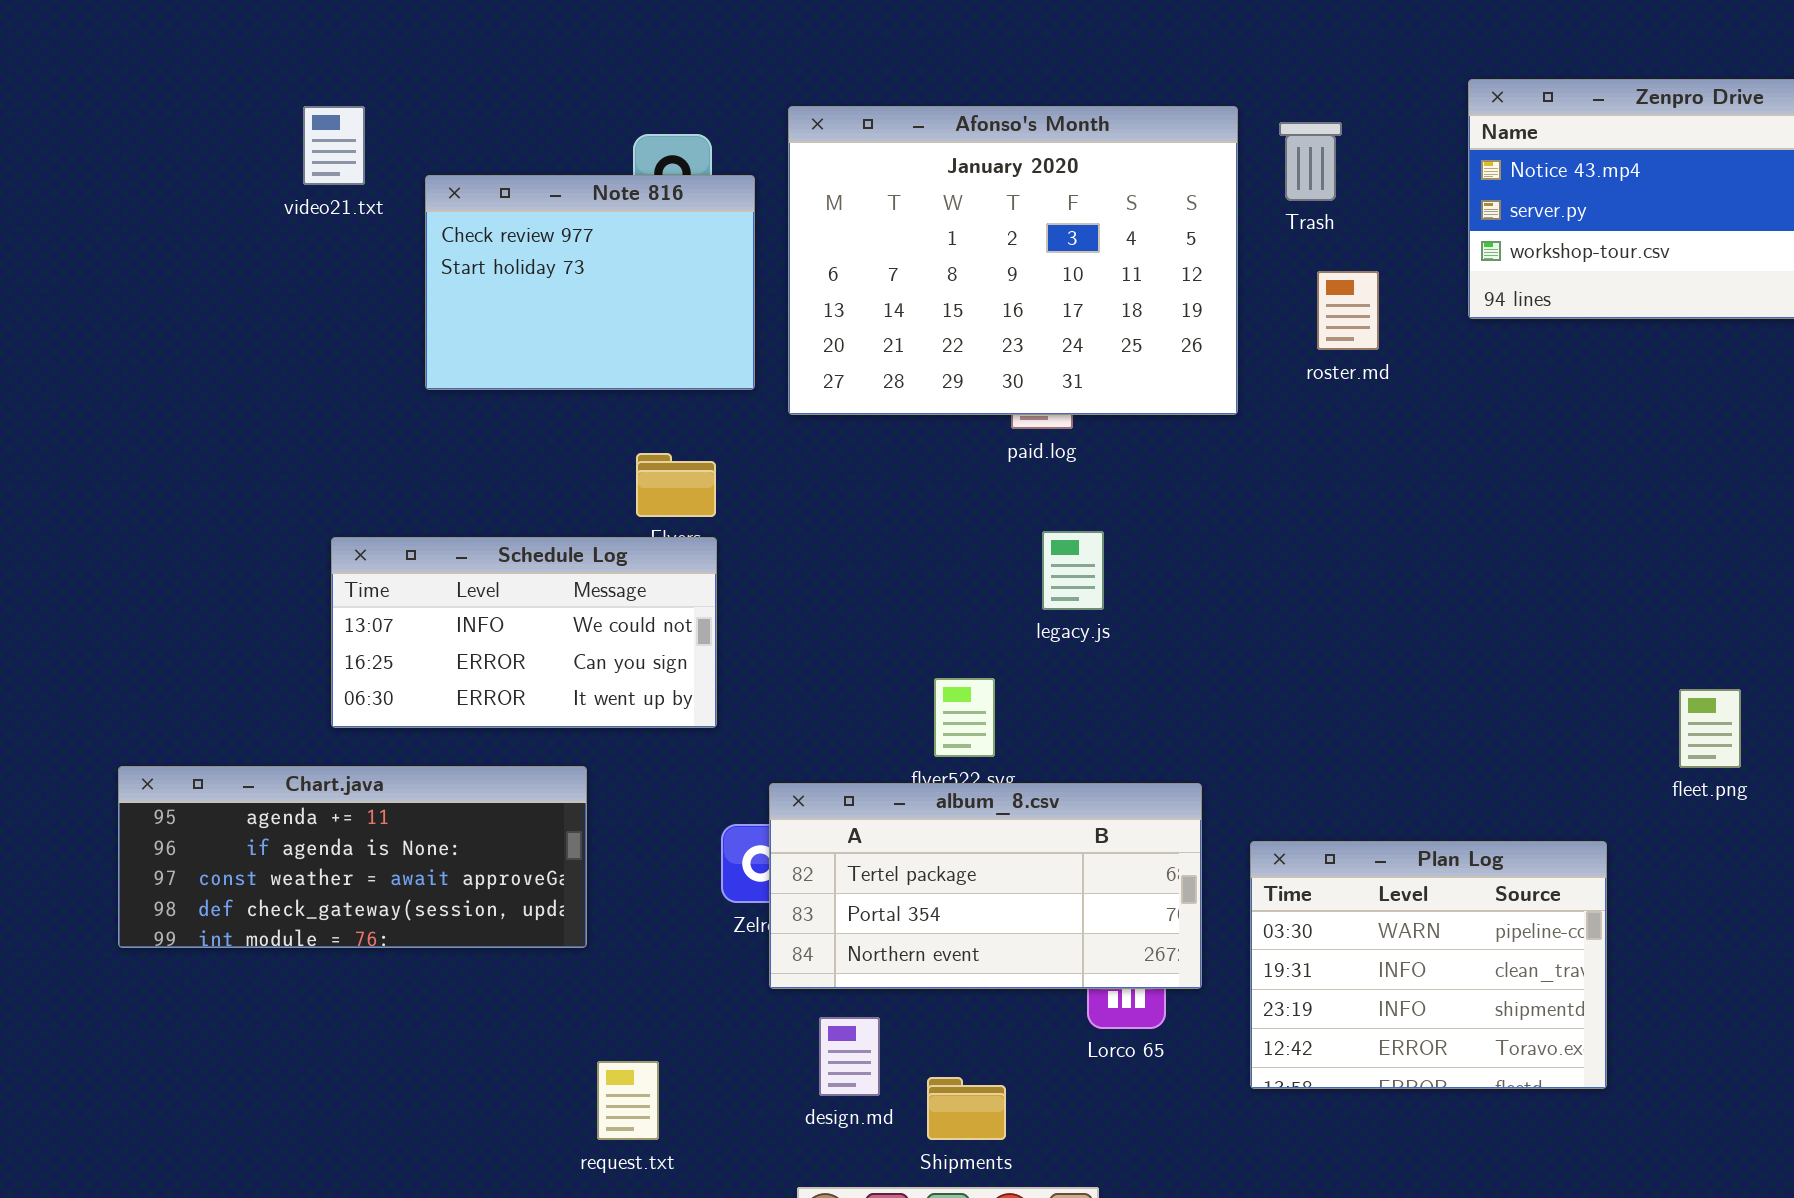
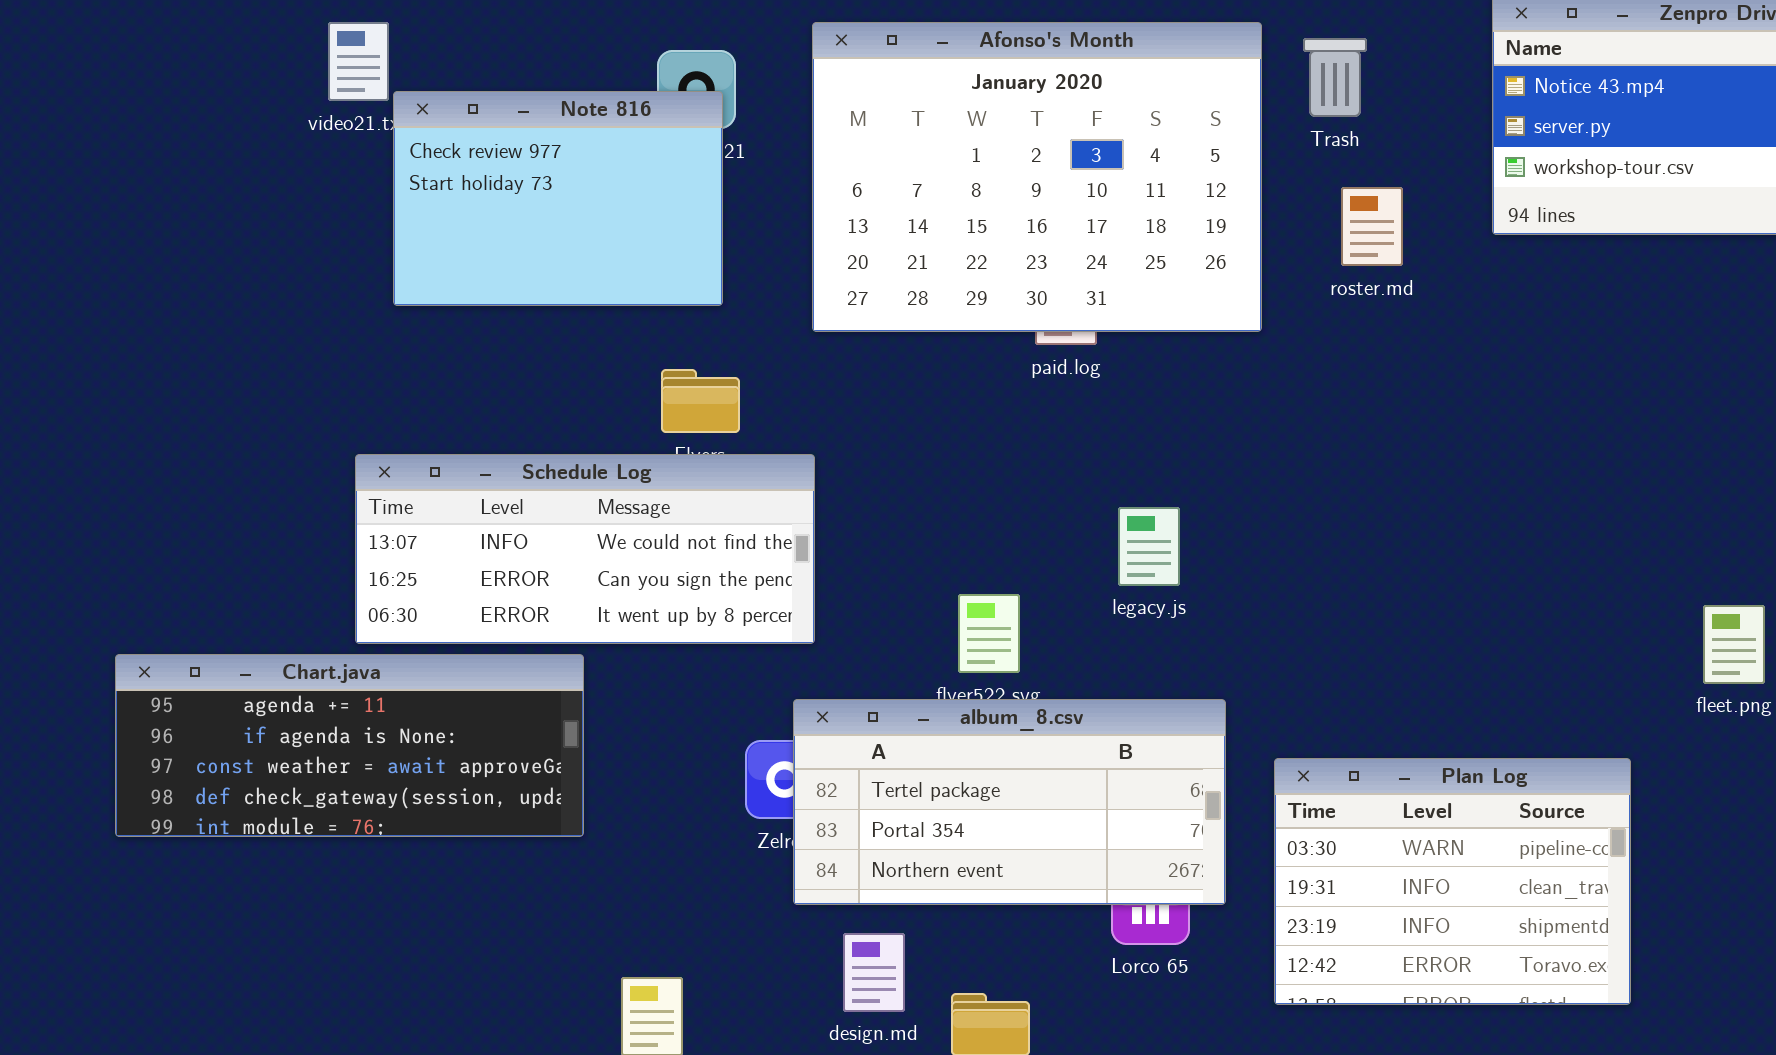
Note 816: [425,175,755,390] -> [393,91,723,306], moved
legacy.js: [1042,531,1104,610] -> [1118,507,1180,586], moved
Schedule Log: [331,537,717,728] -> [355,454,815,644], resized
Chart.java: [118,766,587,948] -> [115,654,584,837], moved

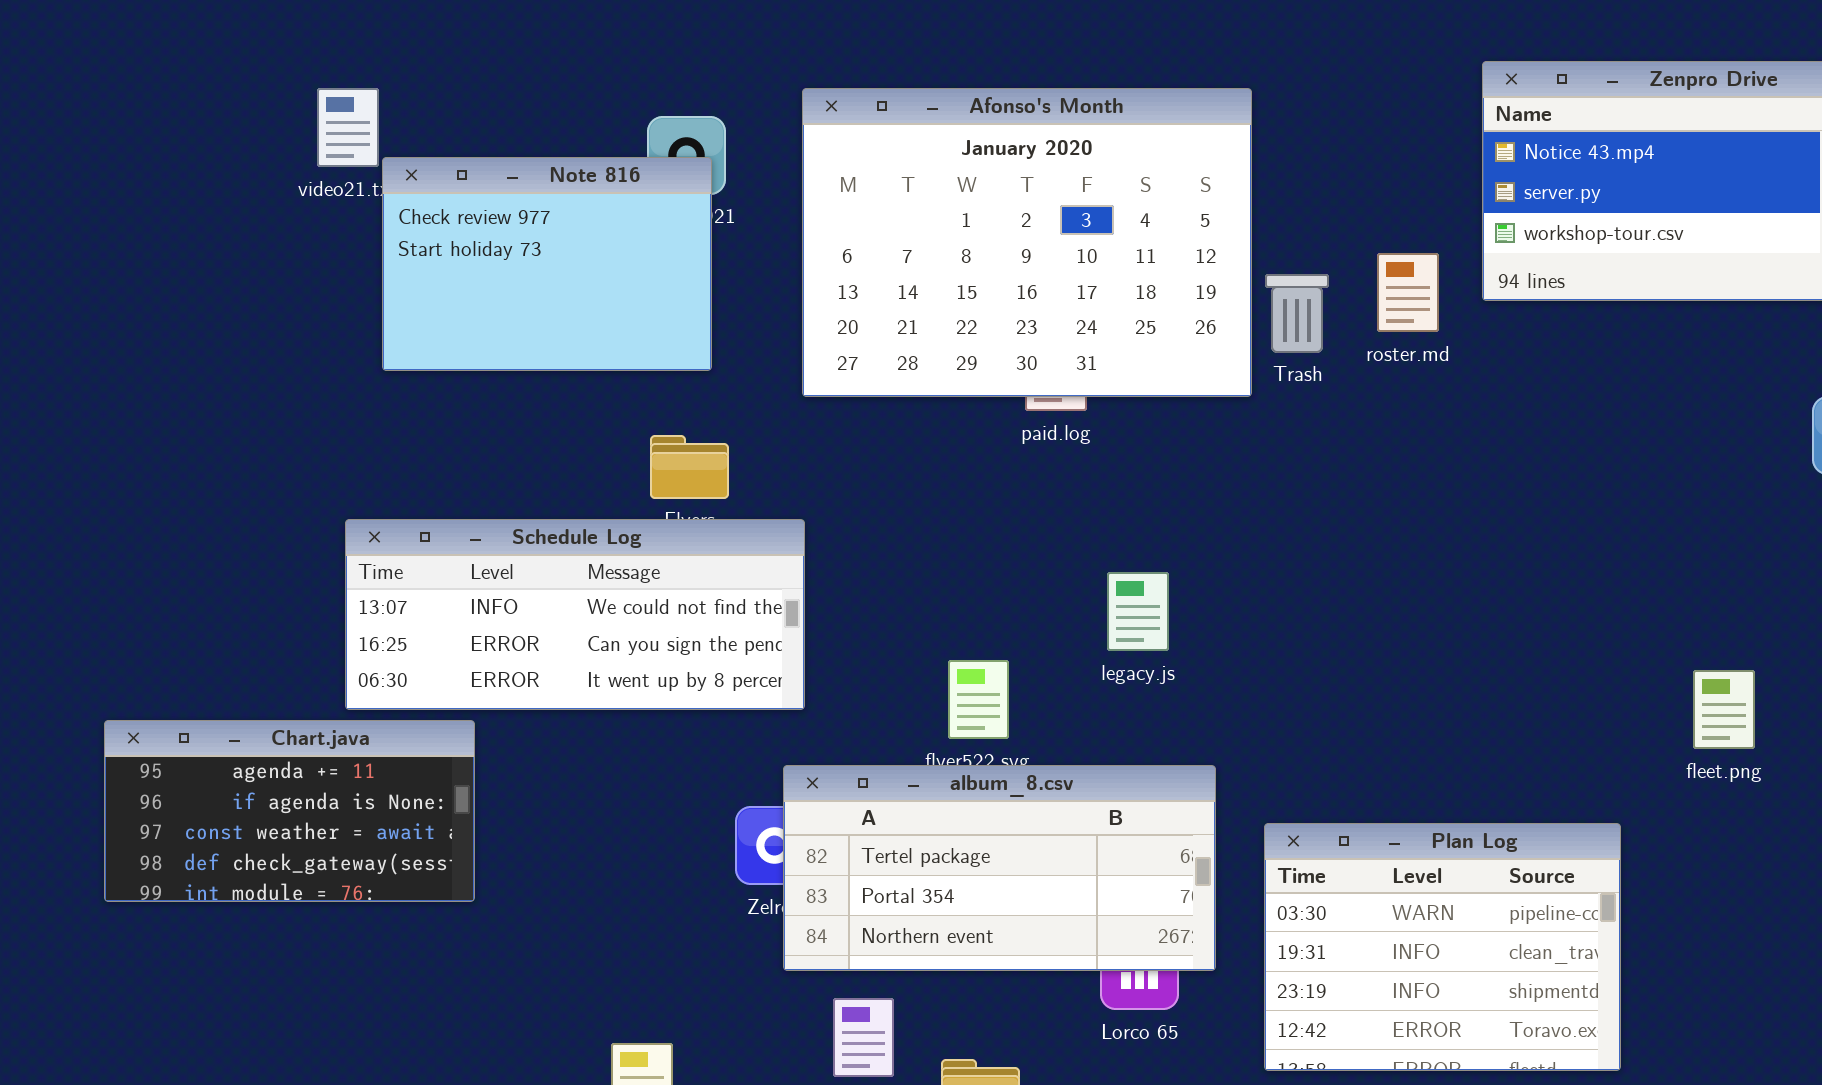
Trash: [1303,38,1367,117] -> [1265,274,1329,353], moved
roster.md: [1341,187,1403,266] -> [1377,253,1439,332], moved
Chart.java: [115,654,584,837] -> [104,720,475,902], resized

